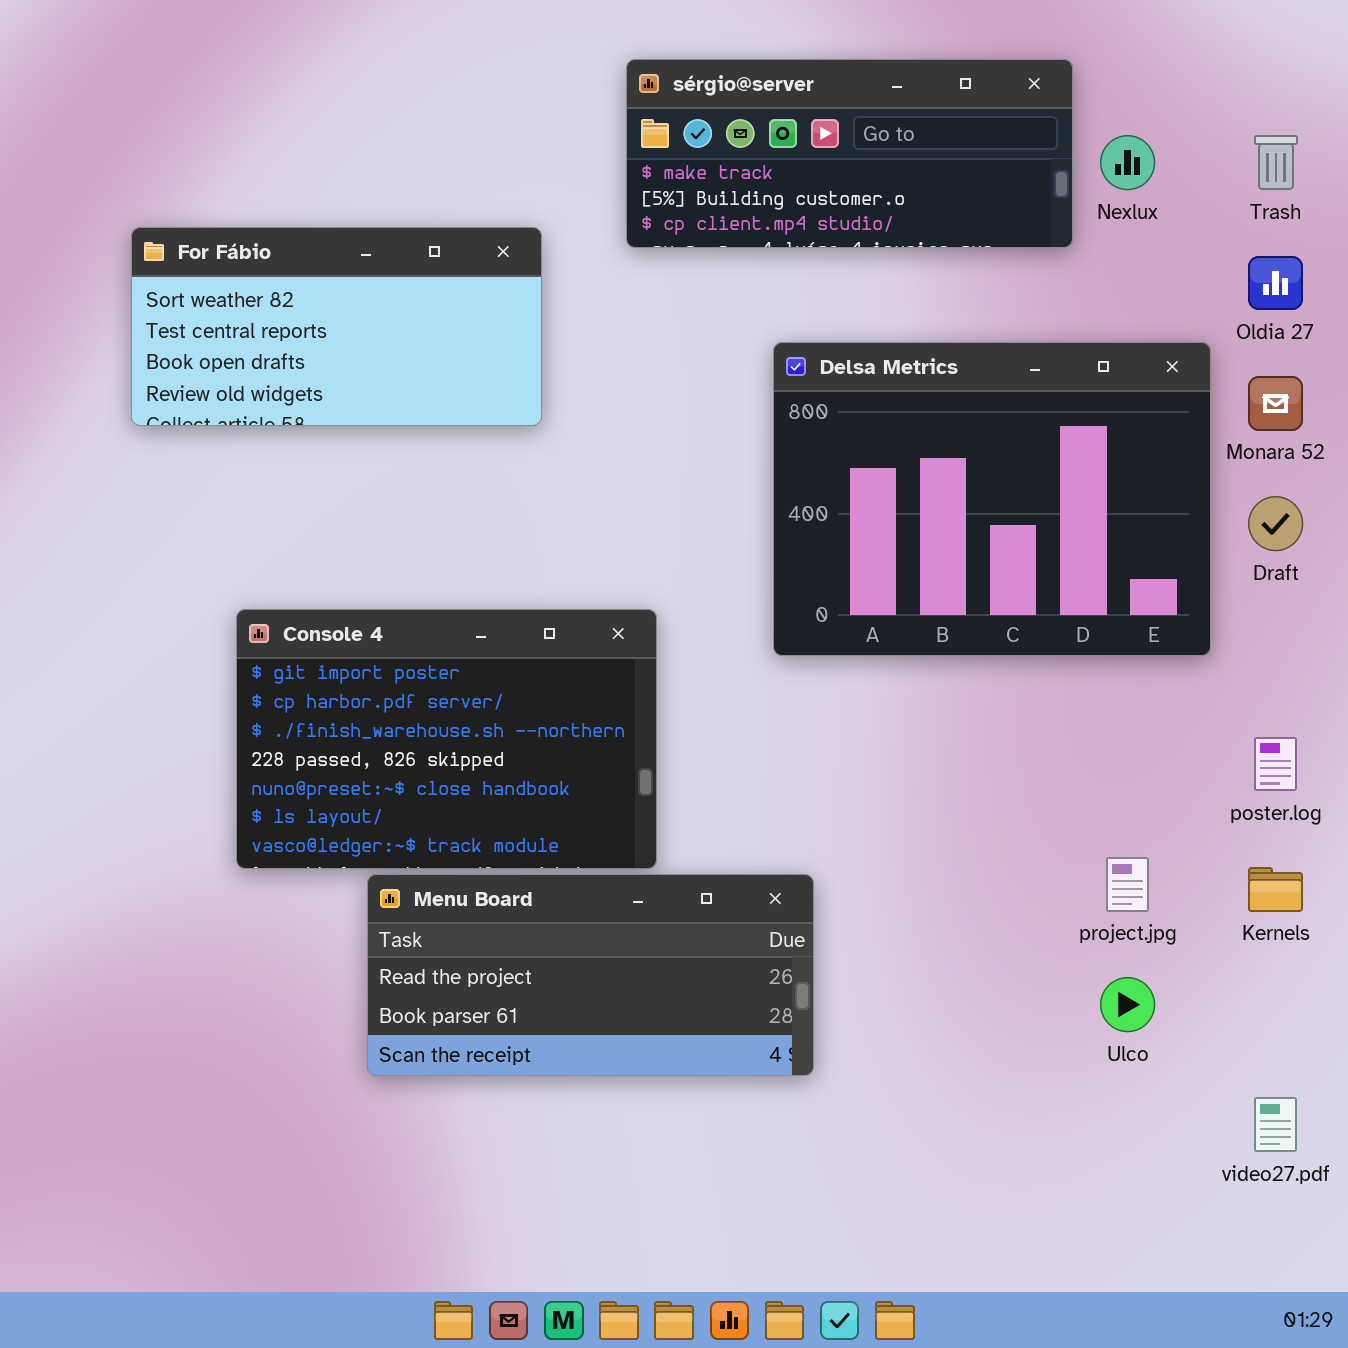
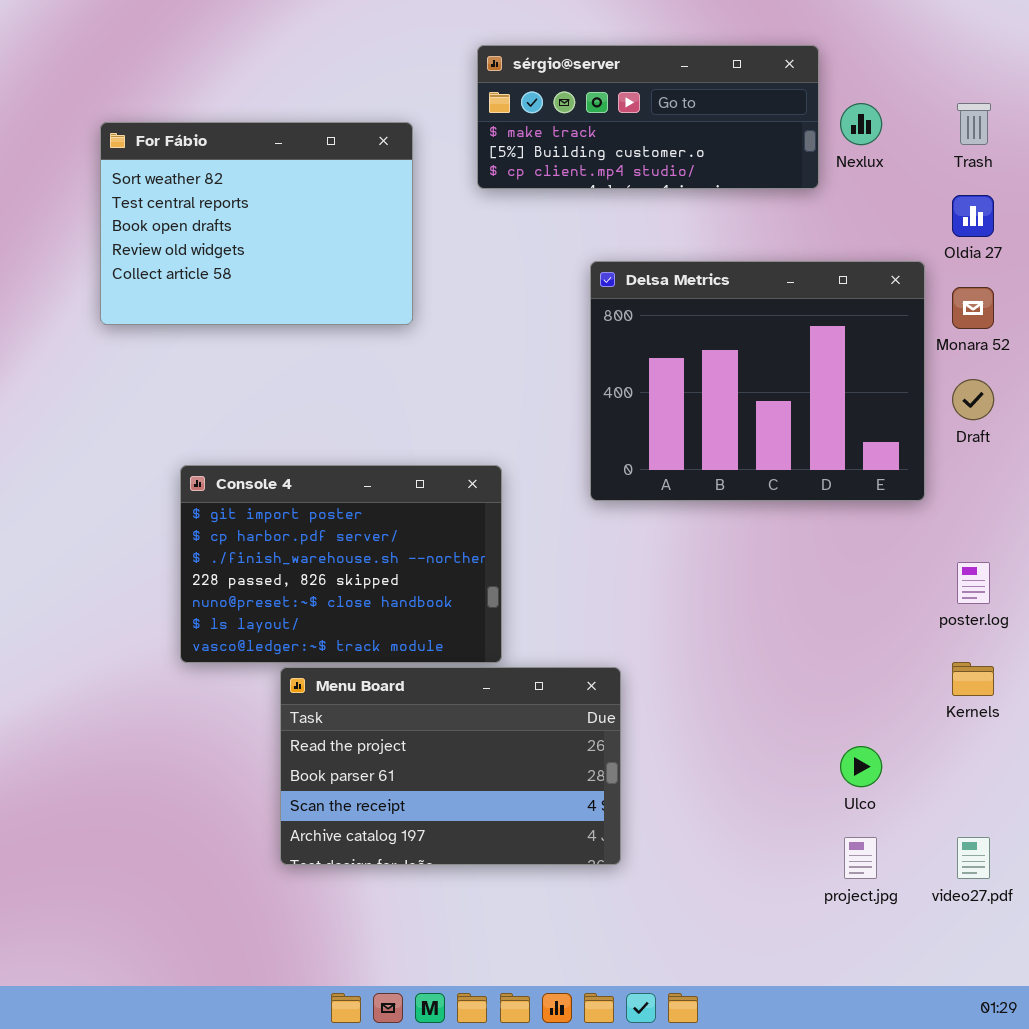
For Fábio: [131,227,542,426] -> [100,122,413,325], resized
project.jpg: [1106,857,1149,912] -> [844,837,877,879], moved
Menu Board: [367,874,814,1076] -> [280,667,621,865], resized

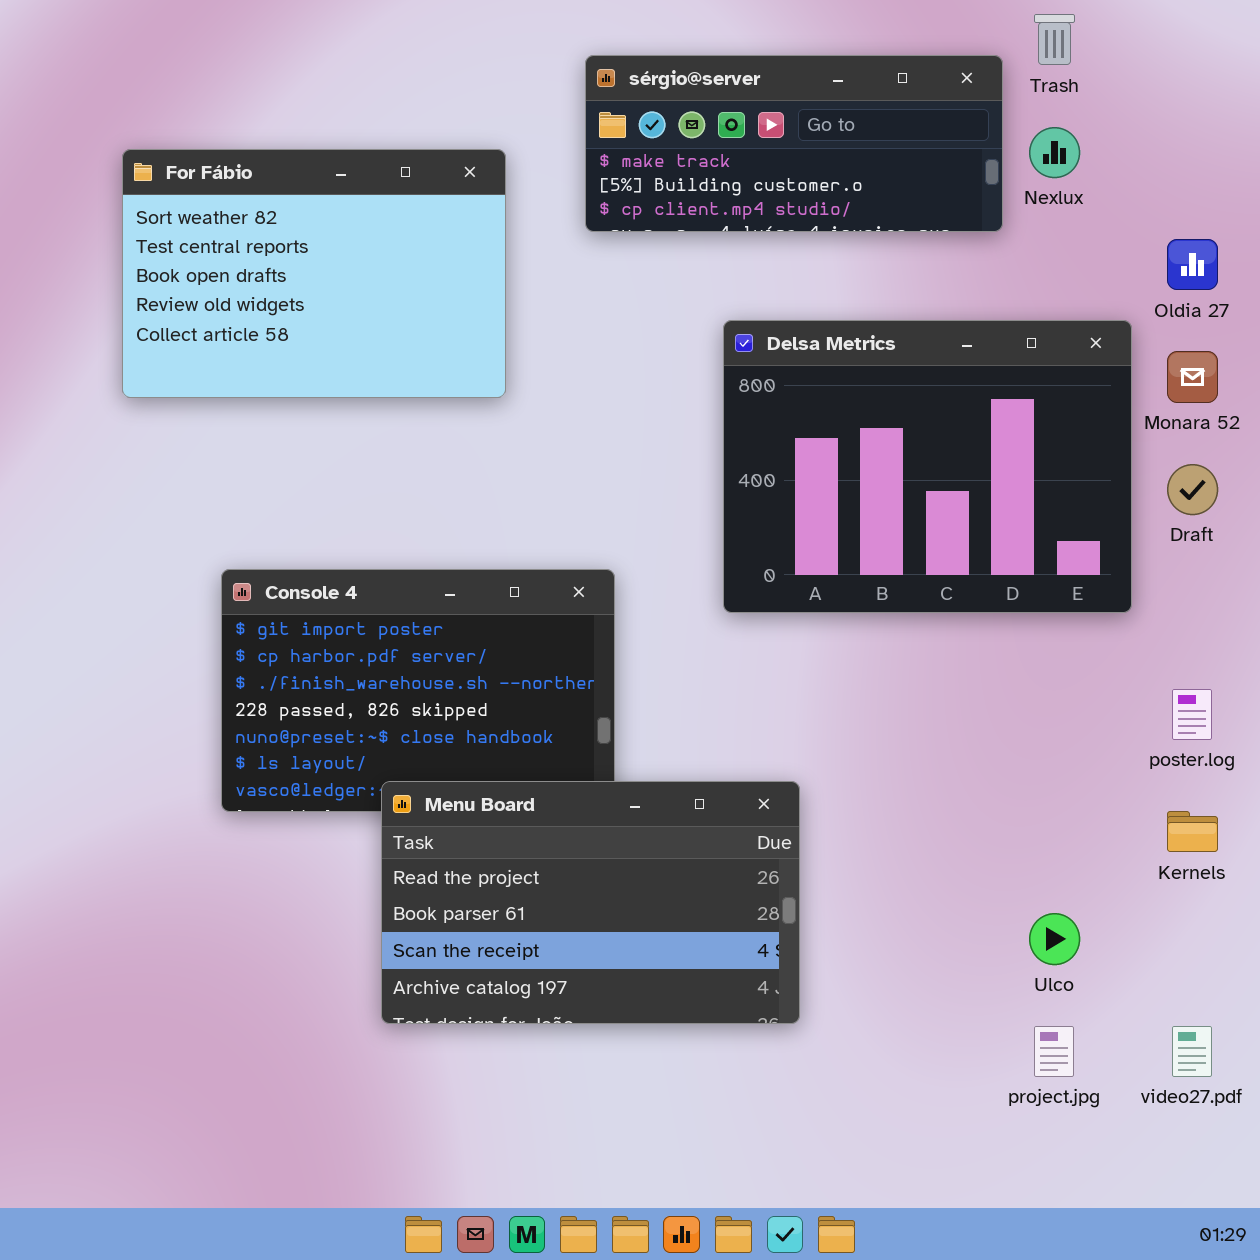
Trash: [957,103,991,145] -> [1034,14,1075,65], moved
Menu Board: [280,667,621,865] -> [381,781,800,1024], moved

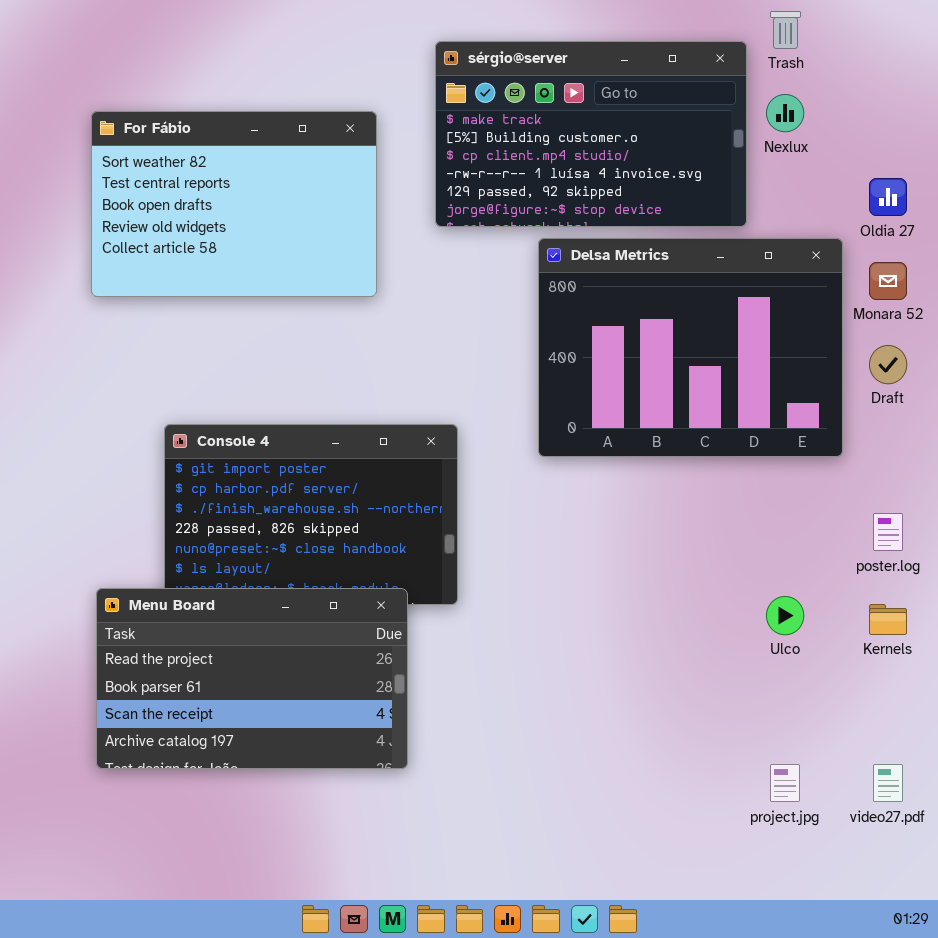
sérgio@server: [585,55,1003,232] -> [435,41,747,227], resized
Menu Board: [381,781,800,1024] -> [96,588,408,769], moved
Ulco: [1029,913,1080,965] -> [766,596,804,635], moved

